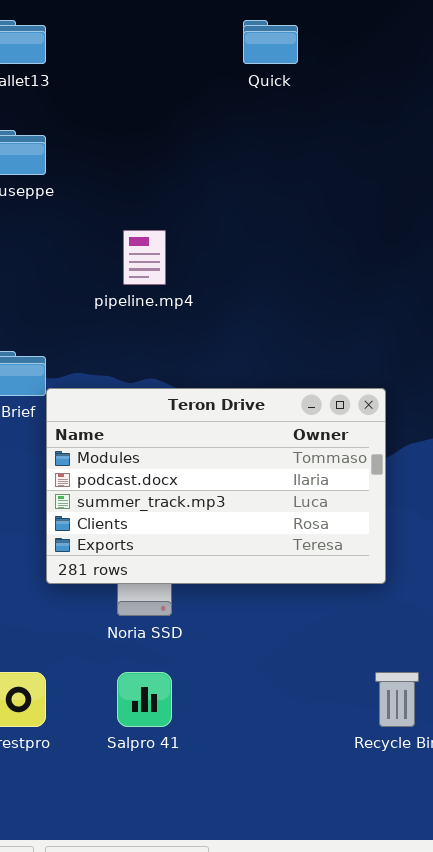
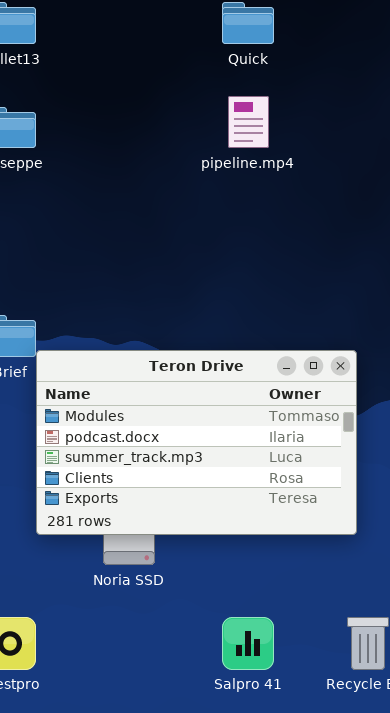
pipeline.mp4: [123,230,166,285] -> [228,96,269,148], moved
Salpro 41: [117,672,172,727] -> [222,617,274,670], moved

